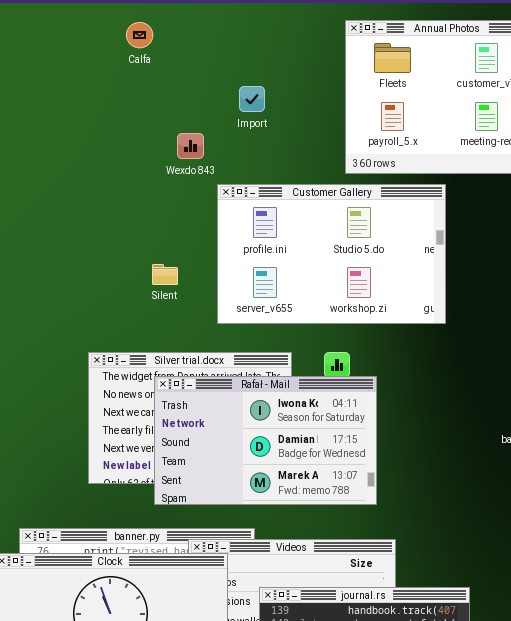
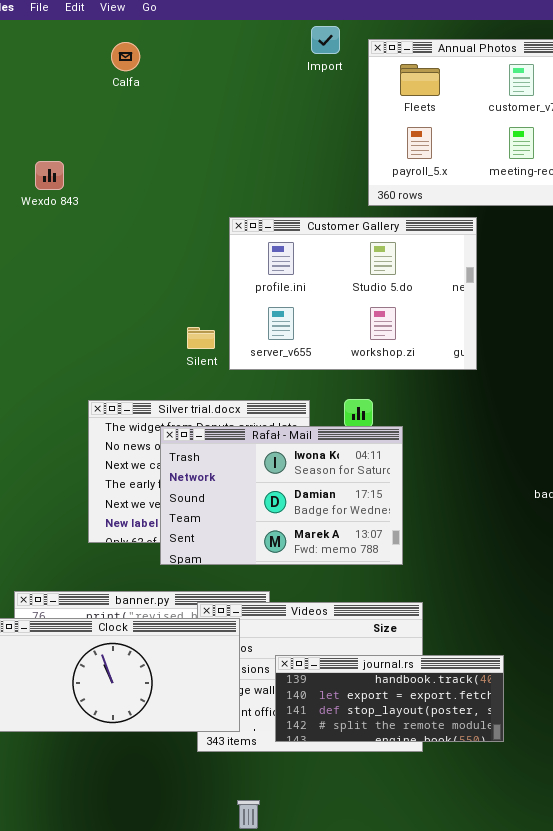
Calfa: [126,22,153,48] -> [111,42,140,71], moved
Import: [239,86,265,112] -> [311,26,340,54], moved
Wexdo 843: [177,133,204,159] -> [35,161,64,190], moved
Silent: [152,264,178,285] -> [187,327,215,349], moved

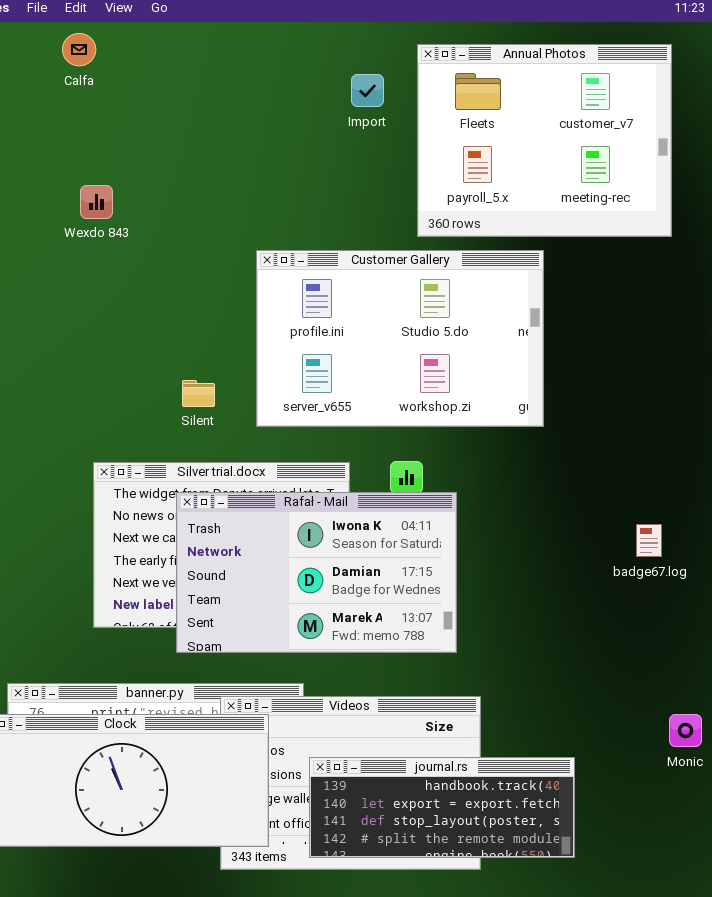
Import: [311,26,340,54] -> [351,74,384,107], moved
Calfa: [111,42,140,71] -> [62,33,96,66], moved
Wexdo 843: [35,161,64,190] -> [80,185,113,219], moved
Silent: [187,327,215,349] -> [182,380,215,407], moved

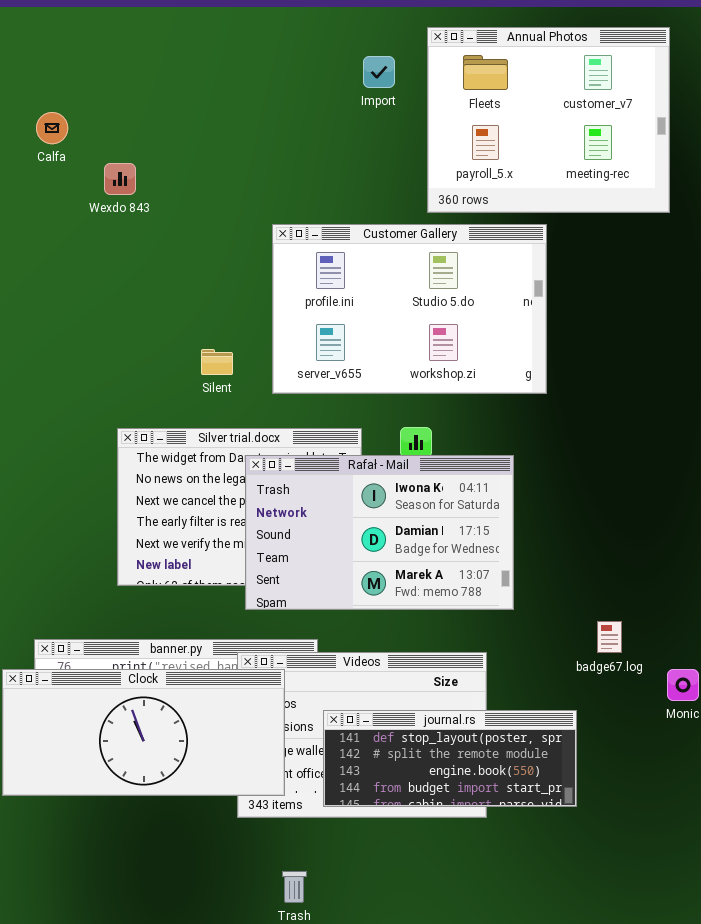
Calfa: [62,33,96,66] -> [36,112,68,144], moved
Rafał - Mail: [176,492,457,653] -> [245,455,514,610], moved
badge67.log: [636,524,662,557] -> [597,621,622,653], moved
journal.rs: [309,757,575,858] -> [323,710,577,807], scrolled down 2 rows

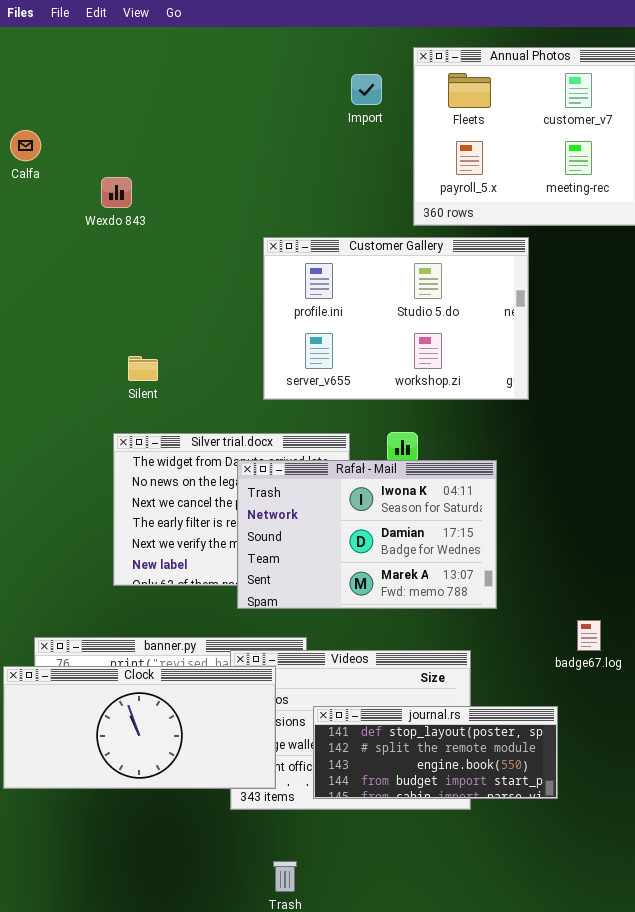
Calfa: [36,112,68,144] -> [10,130,41,161], moved
Silent: [201,349,233,375] -> [128,356,158,381], moved

